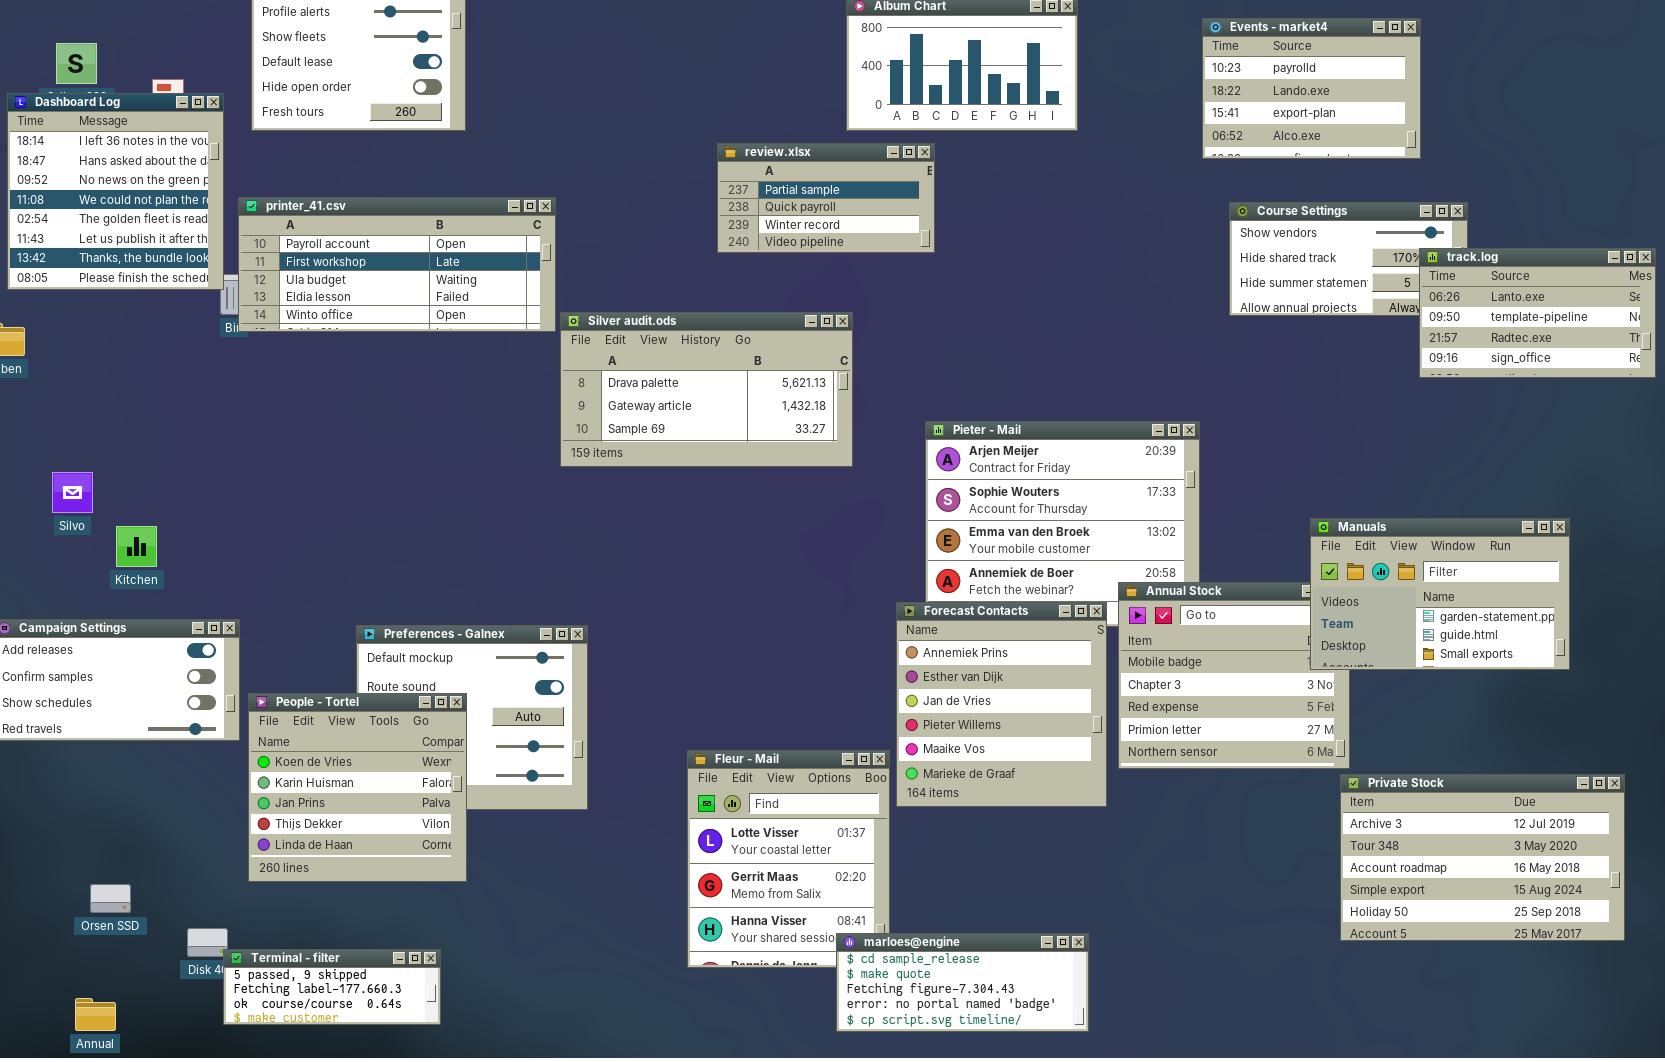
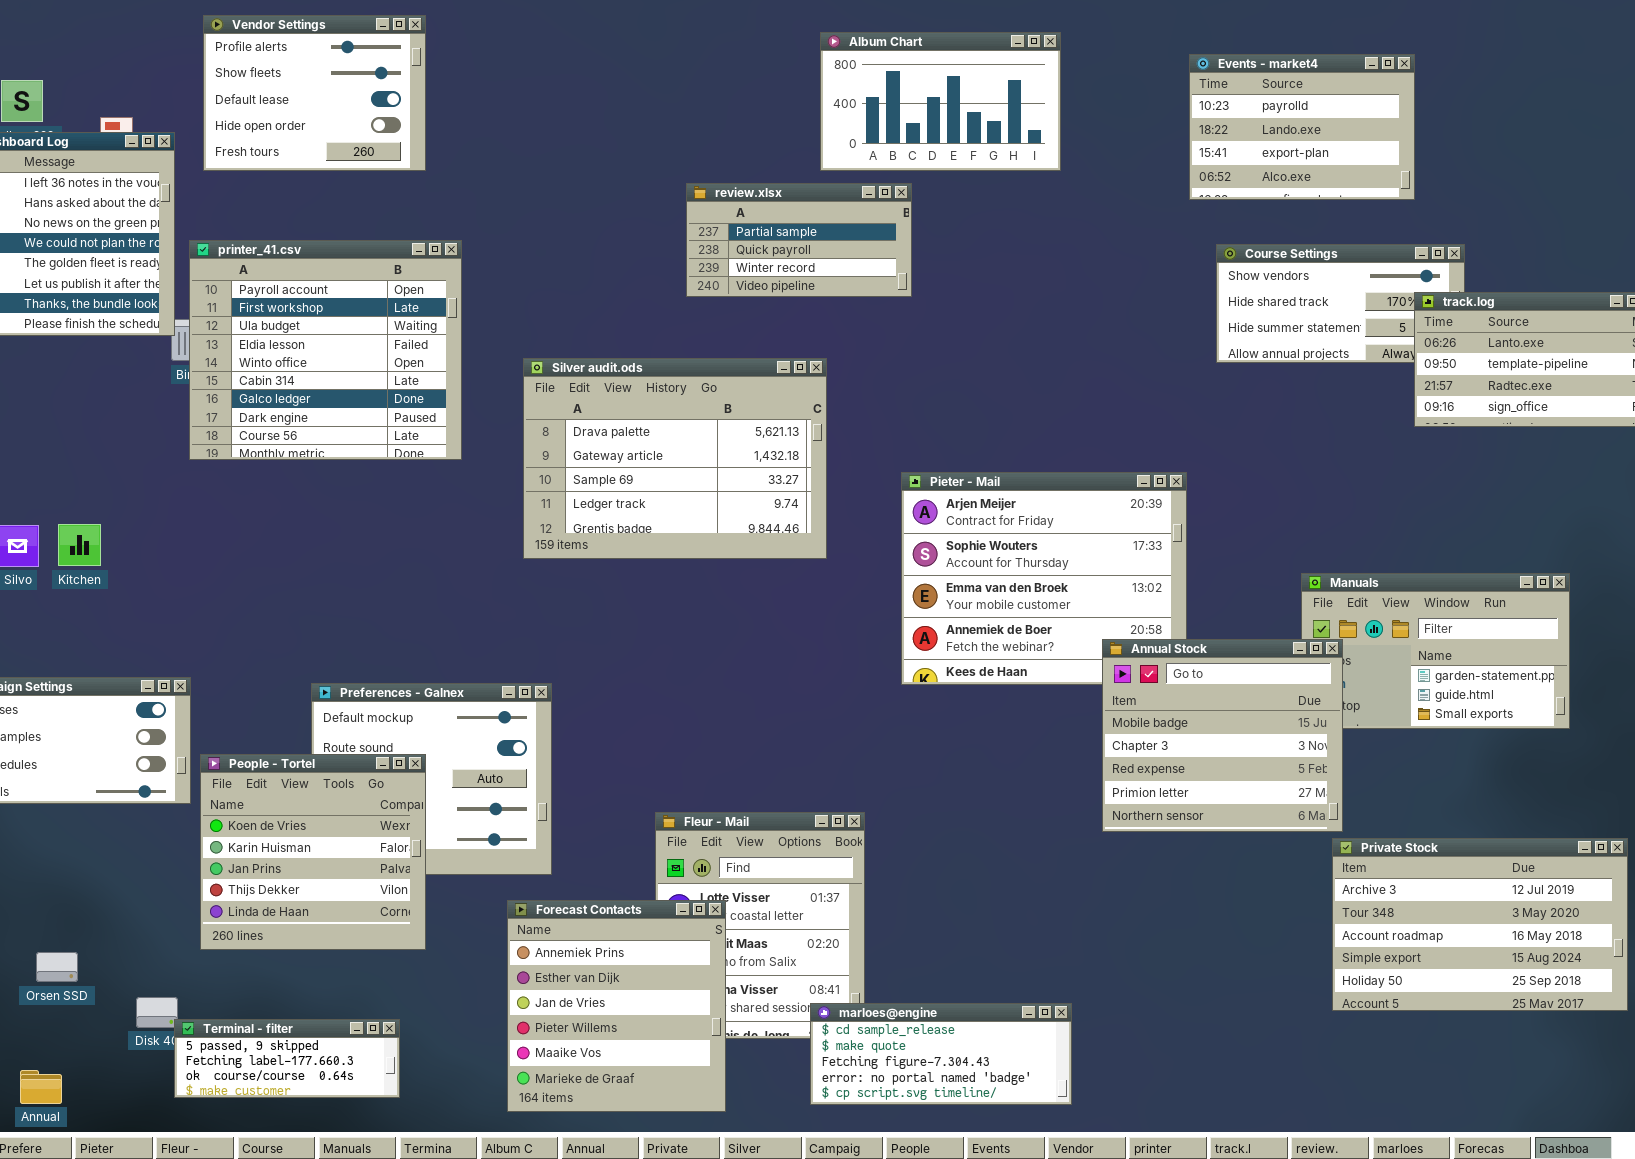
printer_41.csv: [238,197,556,332] -> [189,240,462,460], resized
Silver audit.ods: [560,312,853,467] -> [523,358,827,559], resized
Kitchen: [116,526,157,567] -> [58,524,101,566], moved
Annual Stock: [1118,582,1350,769] -> [1102,639,1343,832], raised
Forecast Contacts: [896,602,1107,807] -> [507,900,726,1112], moved

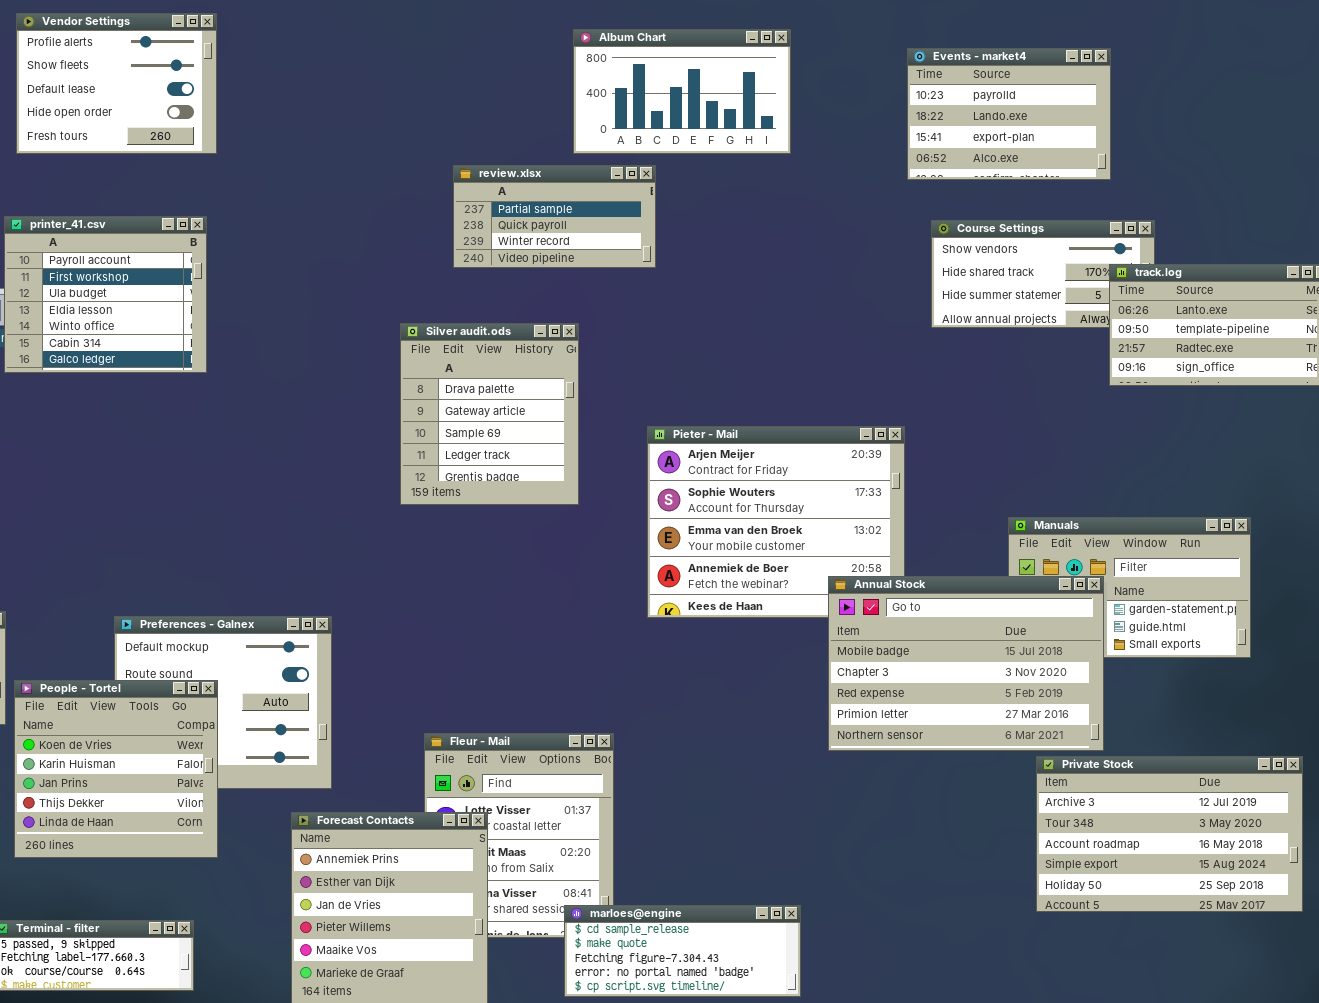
printer_41.csv: [189,240,462,460] -> [4,216,207,373], resized
Silver audit.ods: [523,358,827,559] -> [400,323,579,505], resized
Annual Stock: [1102,639,1343,832] -> [828,576,1104,751], resized

